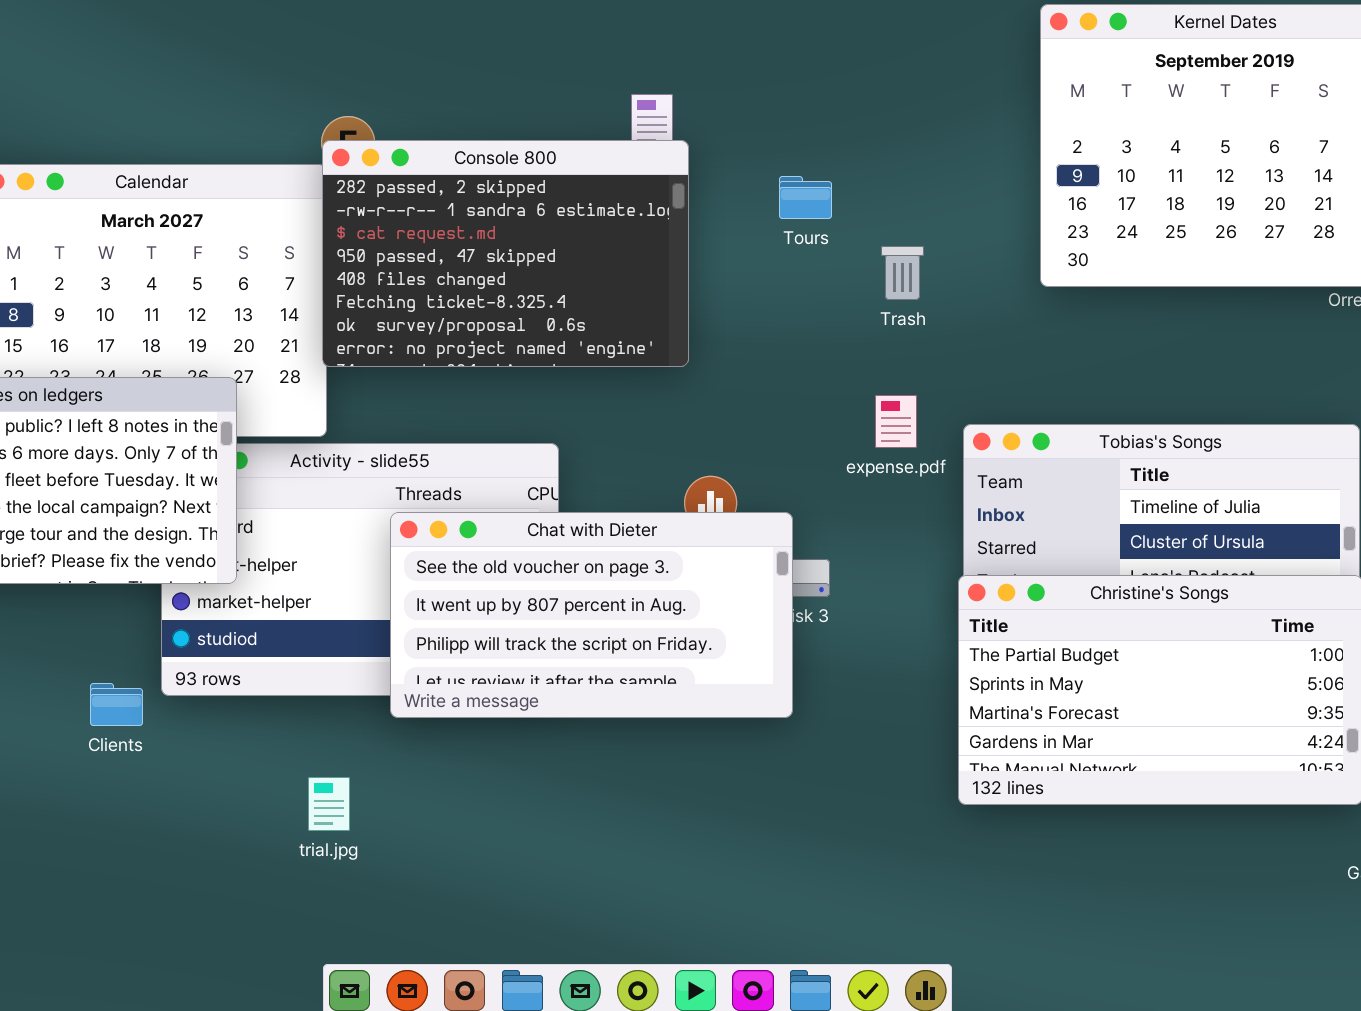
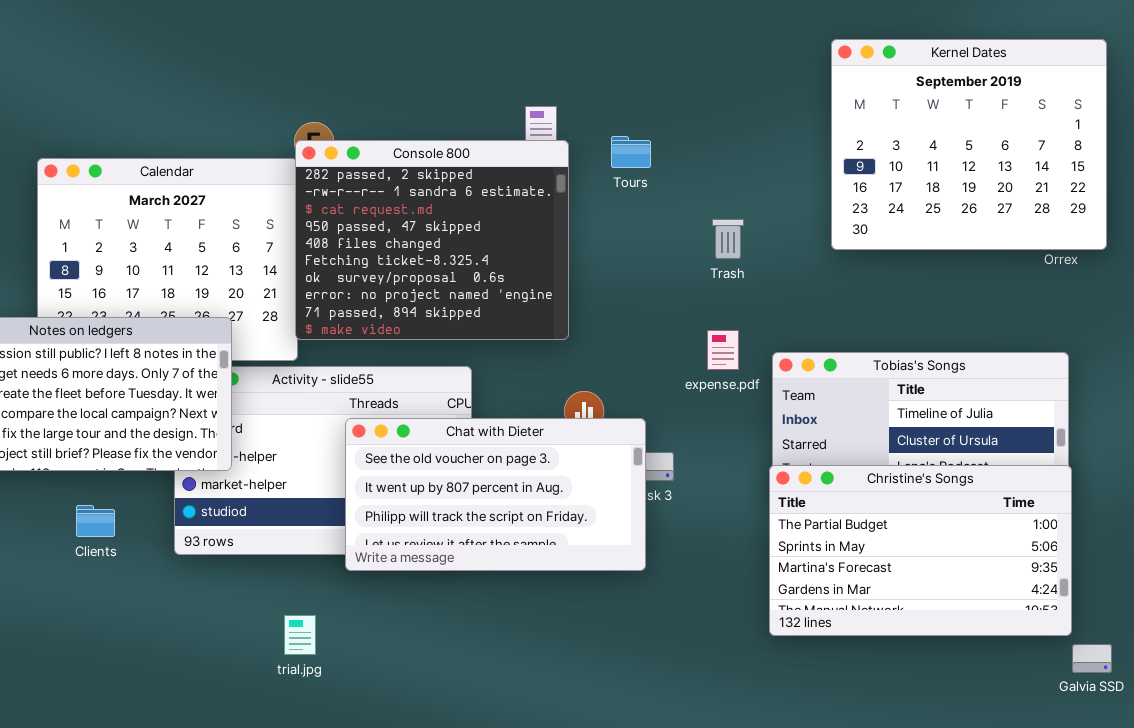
Console 800: [322,140,689,367] -> [295,140,569,340], resized
Tours: [779,176,832,219] -> [611,136,651,168], moved
Clients: [90,683,143,726] -> [76,505,115,537], moved

